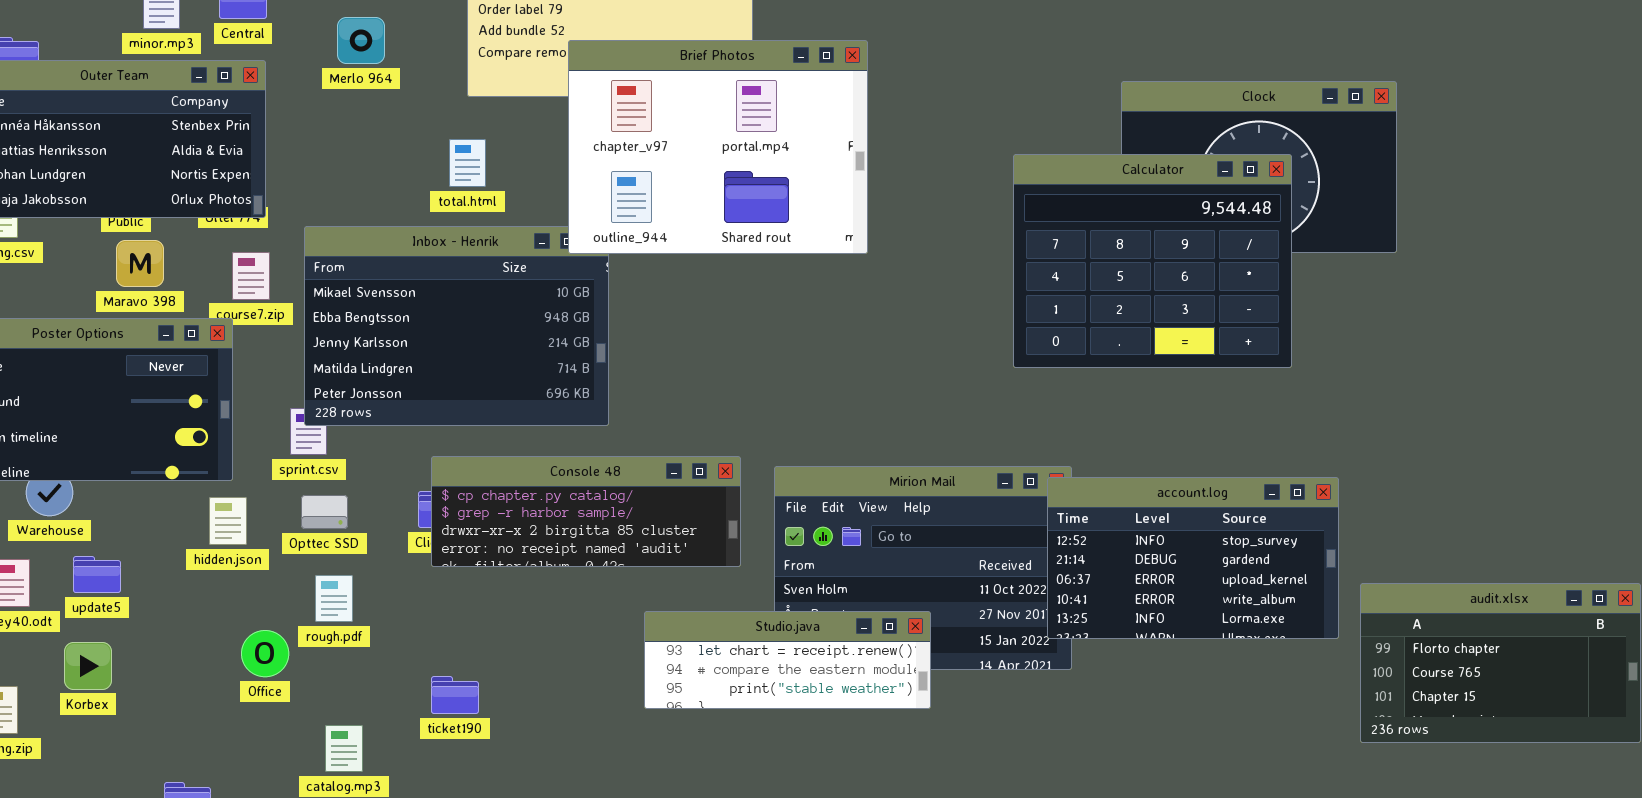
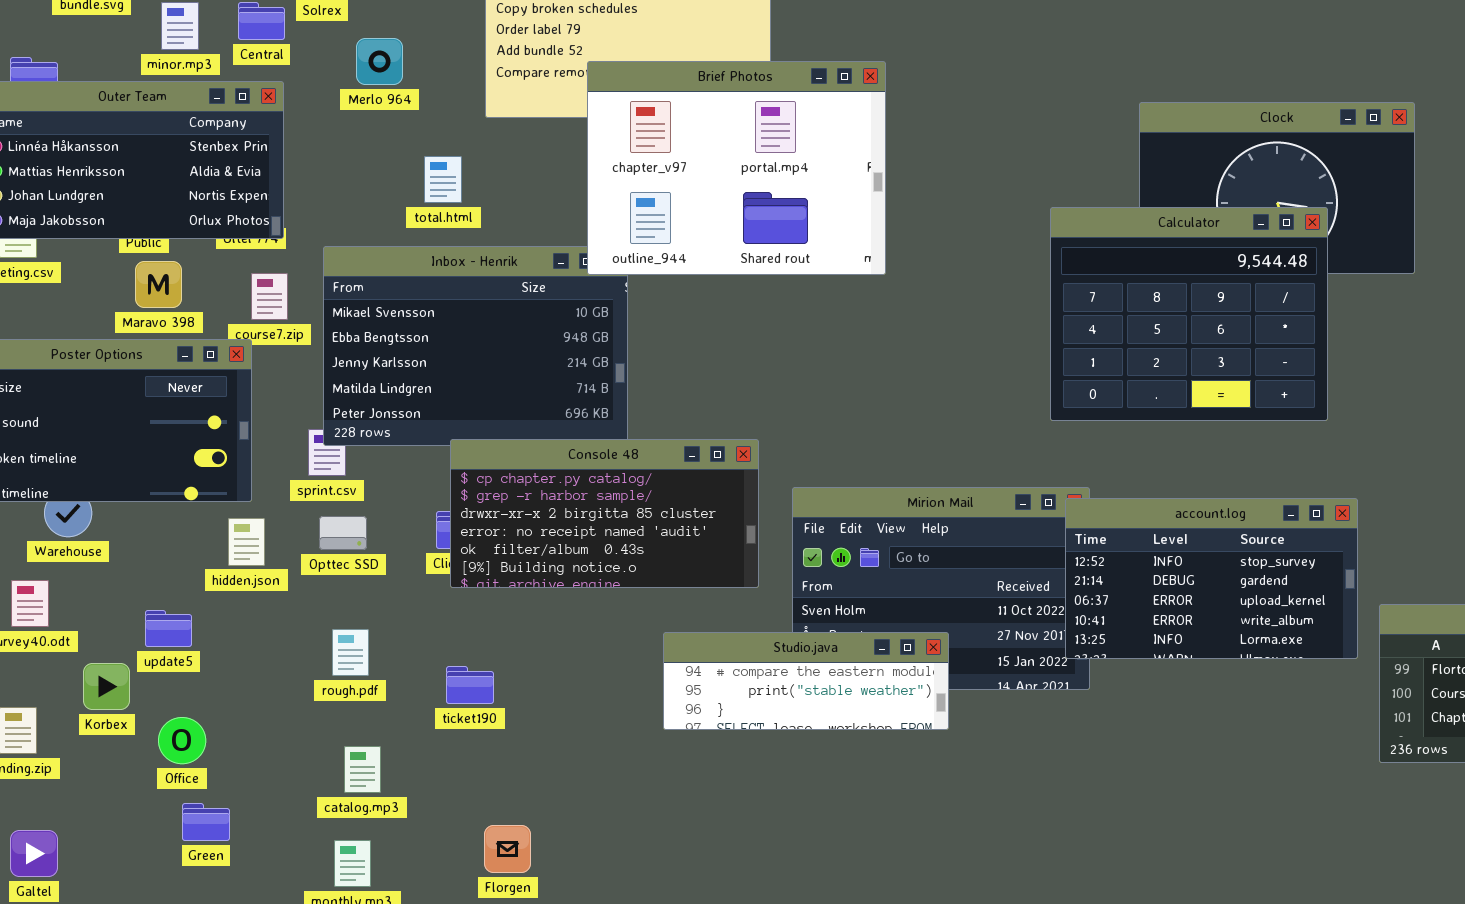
total.html: [449,139,486,187] -> [424,156,462,203], moved
Calculator: [1013,154,1292,368] -> [1050,207,1328,421], moved
Console 48: [431,456,741,567] -> [450,439,759,588], resized
update5: [73,556,121,593] -> [145,610,192,647], moved
rough.pdf: [315,575,353,622] -> [332,629,369,676], moved
Studio.java: [644,611,931,709] -> [663,632,949,730], scrolled down 1 row
Office: [241,630,289,677] -> [158,717,206,764], moved
ticket190: [431,676,479,714] -> [446,666,494,704], moved

